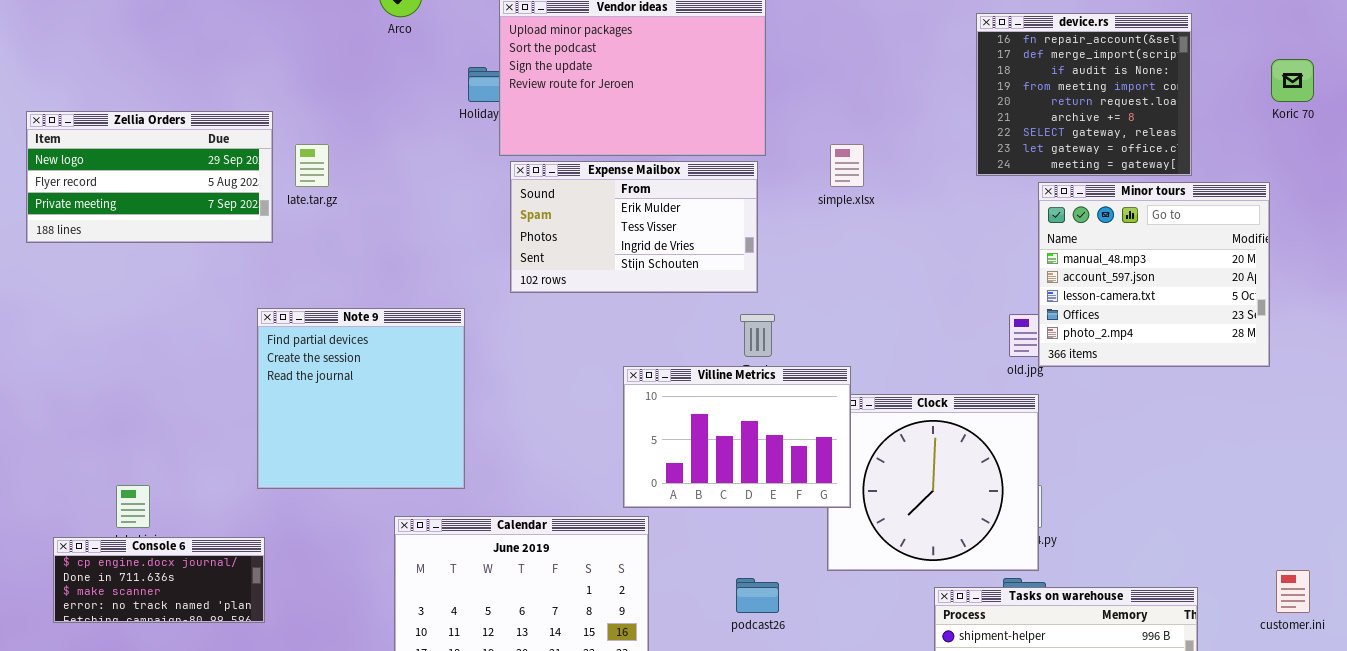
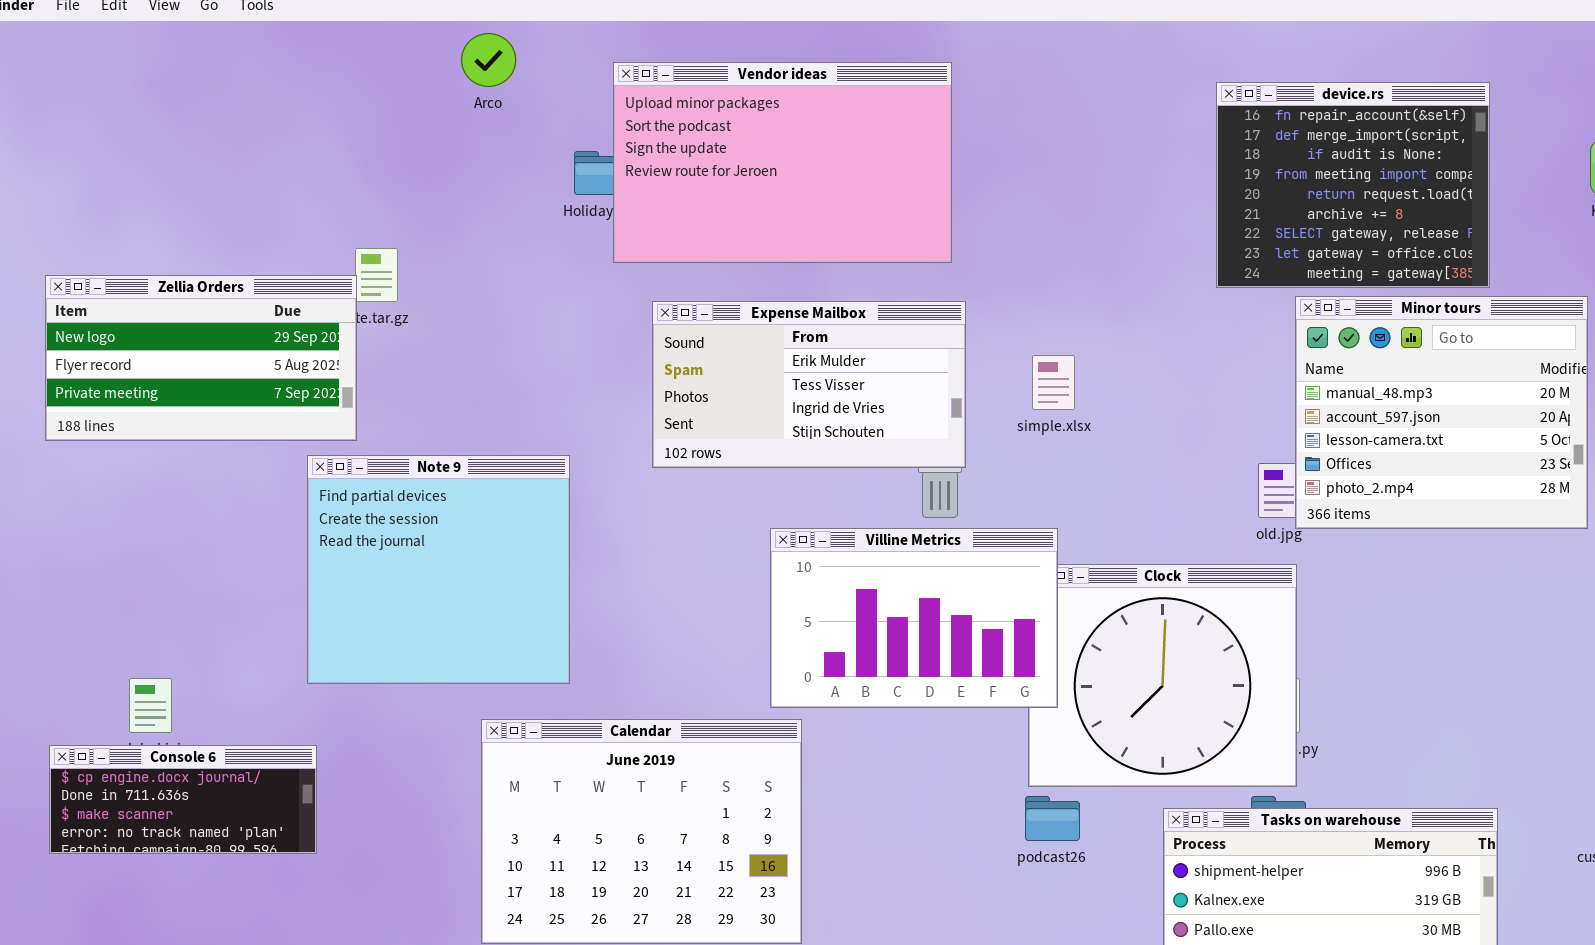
Zellia Orders: [26,111,273,243] -> [45,275,357,441], moved
simple.xlsx: [830,144,864,187] -> [1032,355,1075,410], moved
Expense Mailbox: [510,161,758,293] -> [652,301,966,468], moved
podcast26: [736,578,779,613] -> [1025,796,1080,841], moved

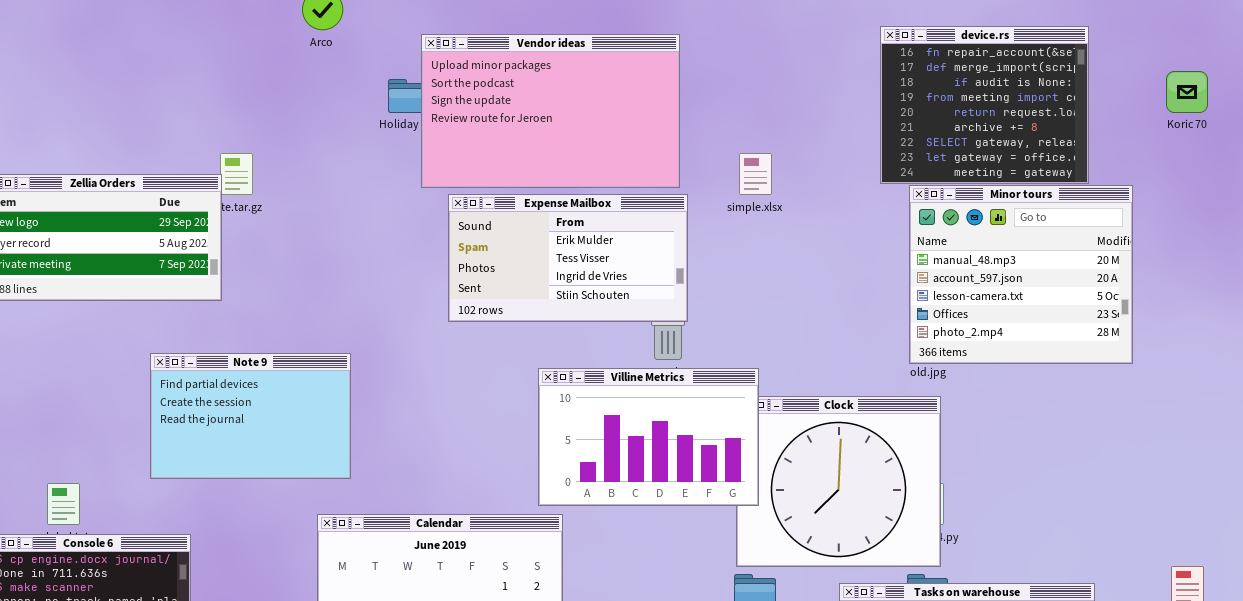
Vendor ideas: [613,62,952,263] -> [421,34,680,188], moved
Minor tours: [1295,296,1588,529] -> [909,185,1133,364], moved
simple.xlsx: [1032,355,1075,410] -> [739,153,772,195], moved
Note 9: [307,455,570,684] -> [150,353,351,479], moved, resized

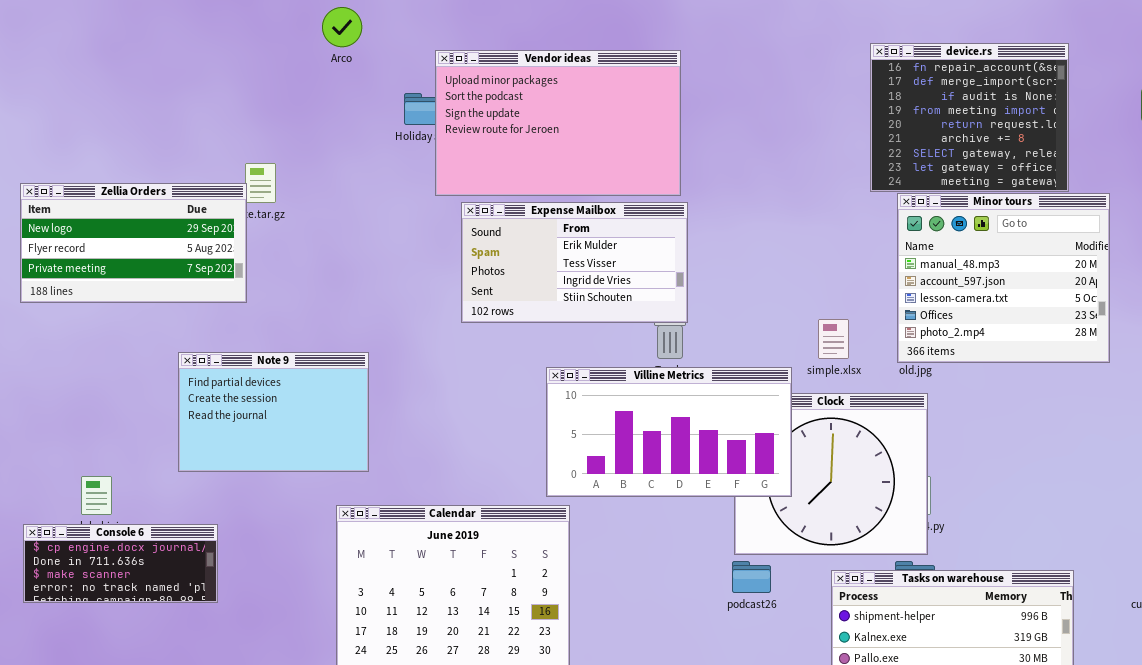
simple.xlsx: [739,153,772,195] -> [818,319,849,359], moved
Villine Metrics: [538,368,759,506] -> [546,367,792,497], resized

